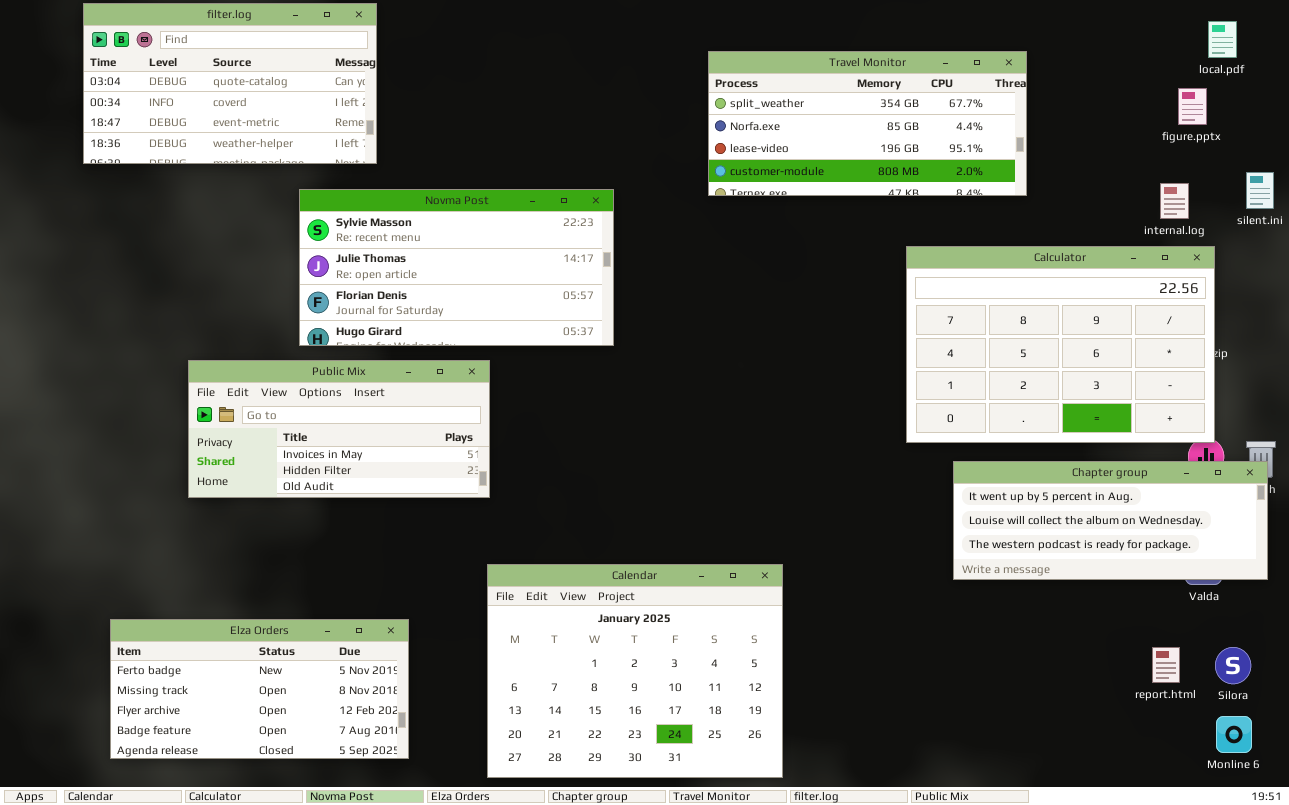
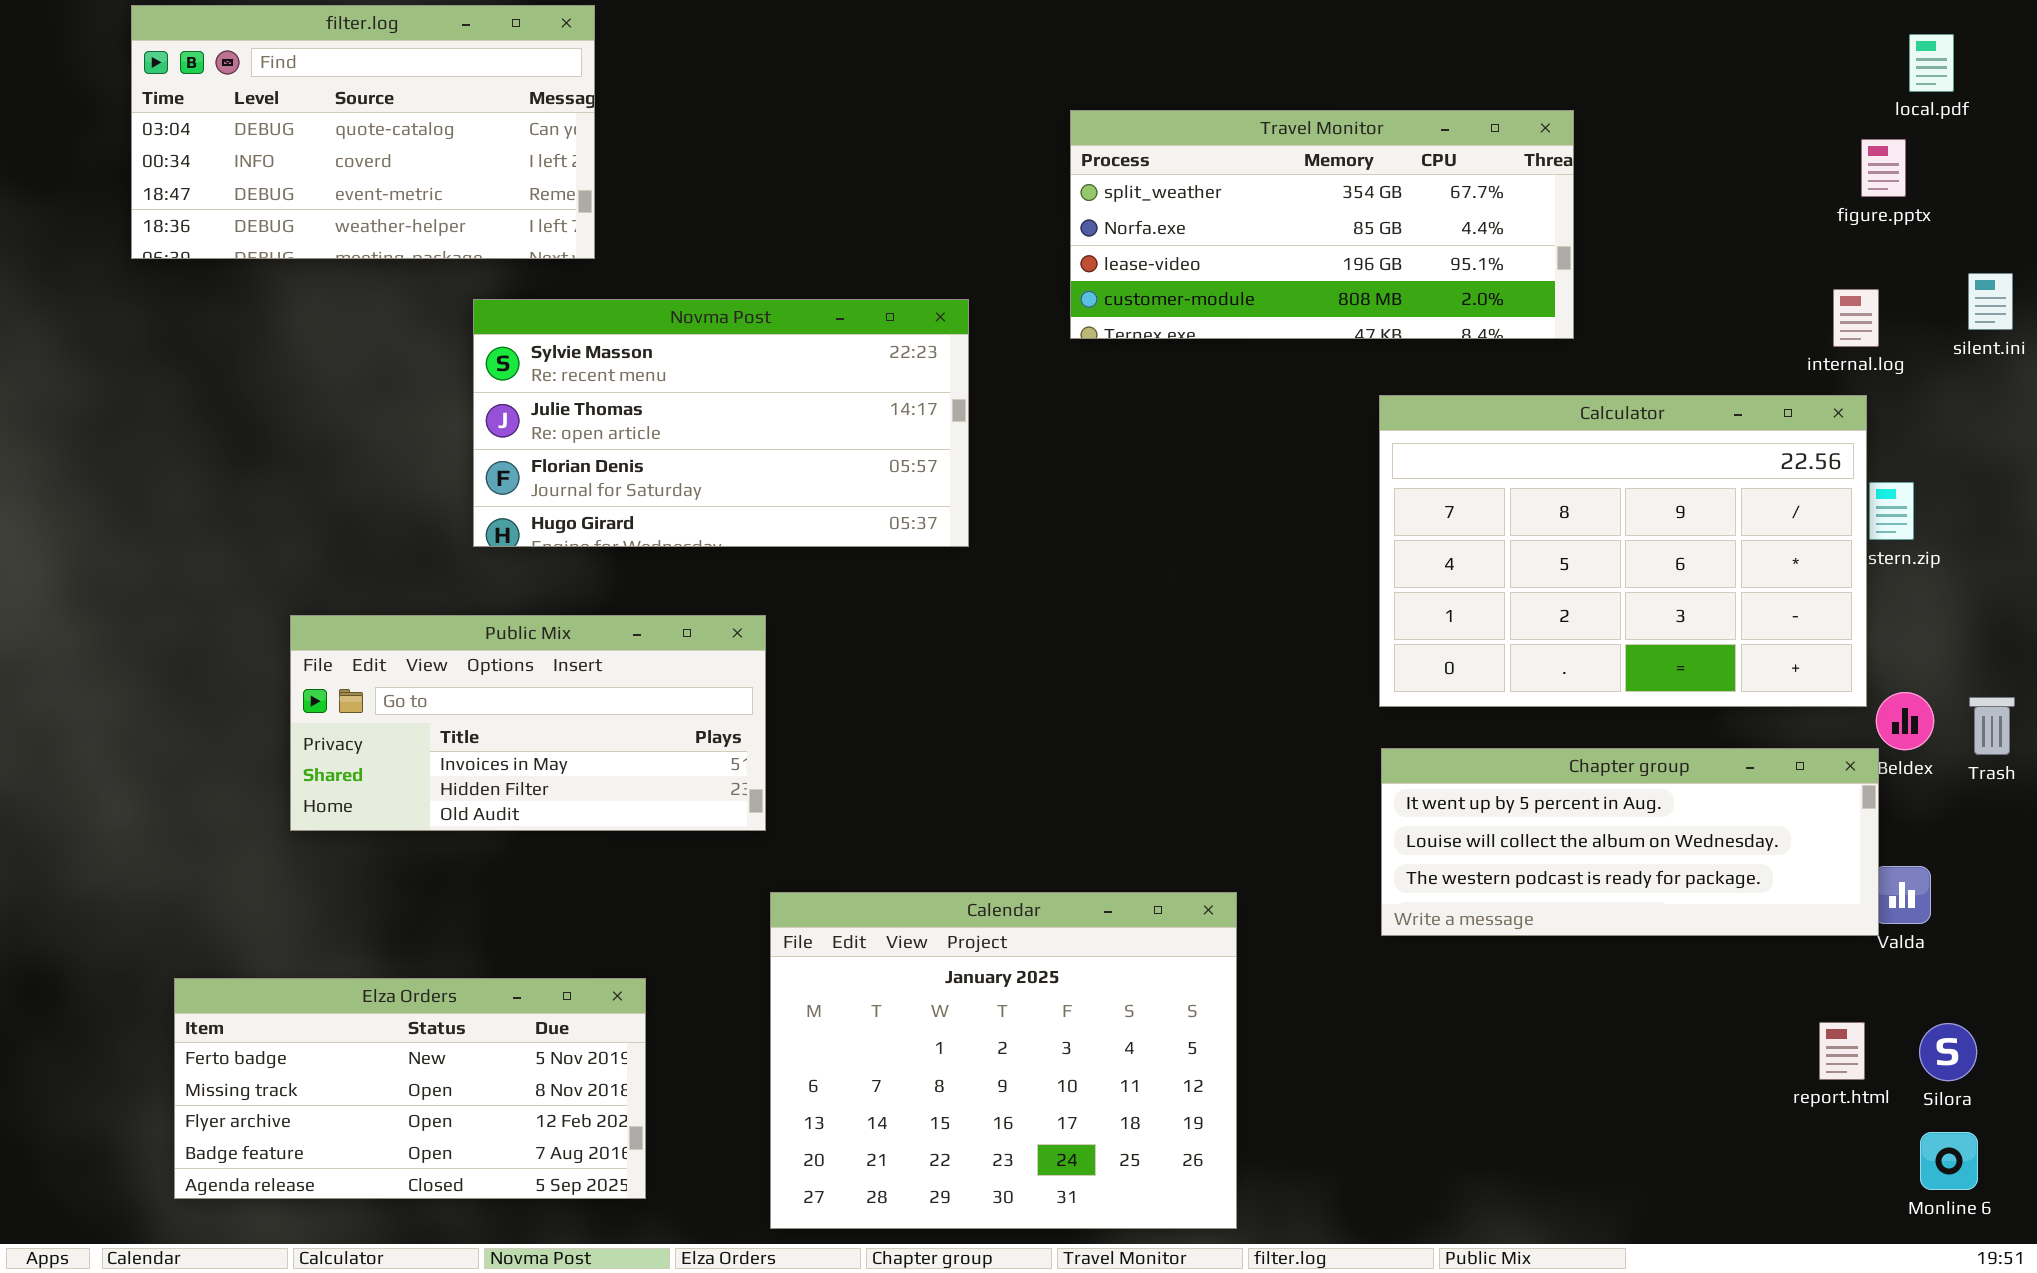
Travel Monitor: [708,51,1027,196] -> [1070,110,1574,339], moved
Calculator: [906,246,1215,443] -> [1379,395,1867,707], moved
Public Mix: [188,360,490,498] -> [290,615,766,831], moved
Chapter group: [953,461,1268,580] -> [1381,748,1879,936], moved

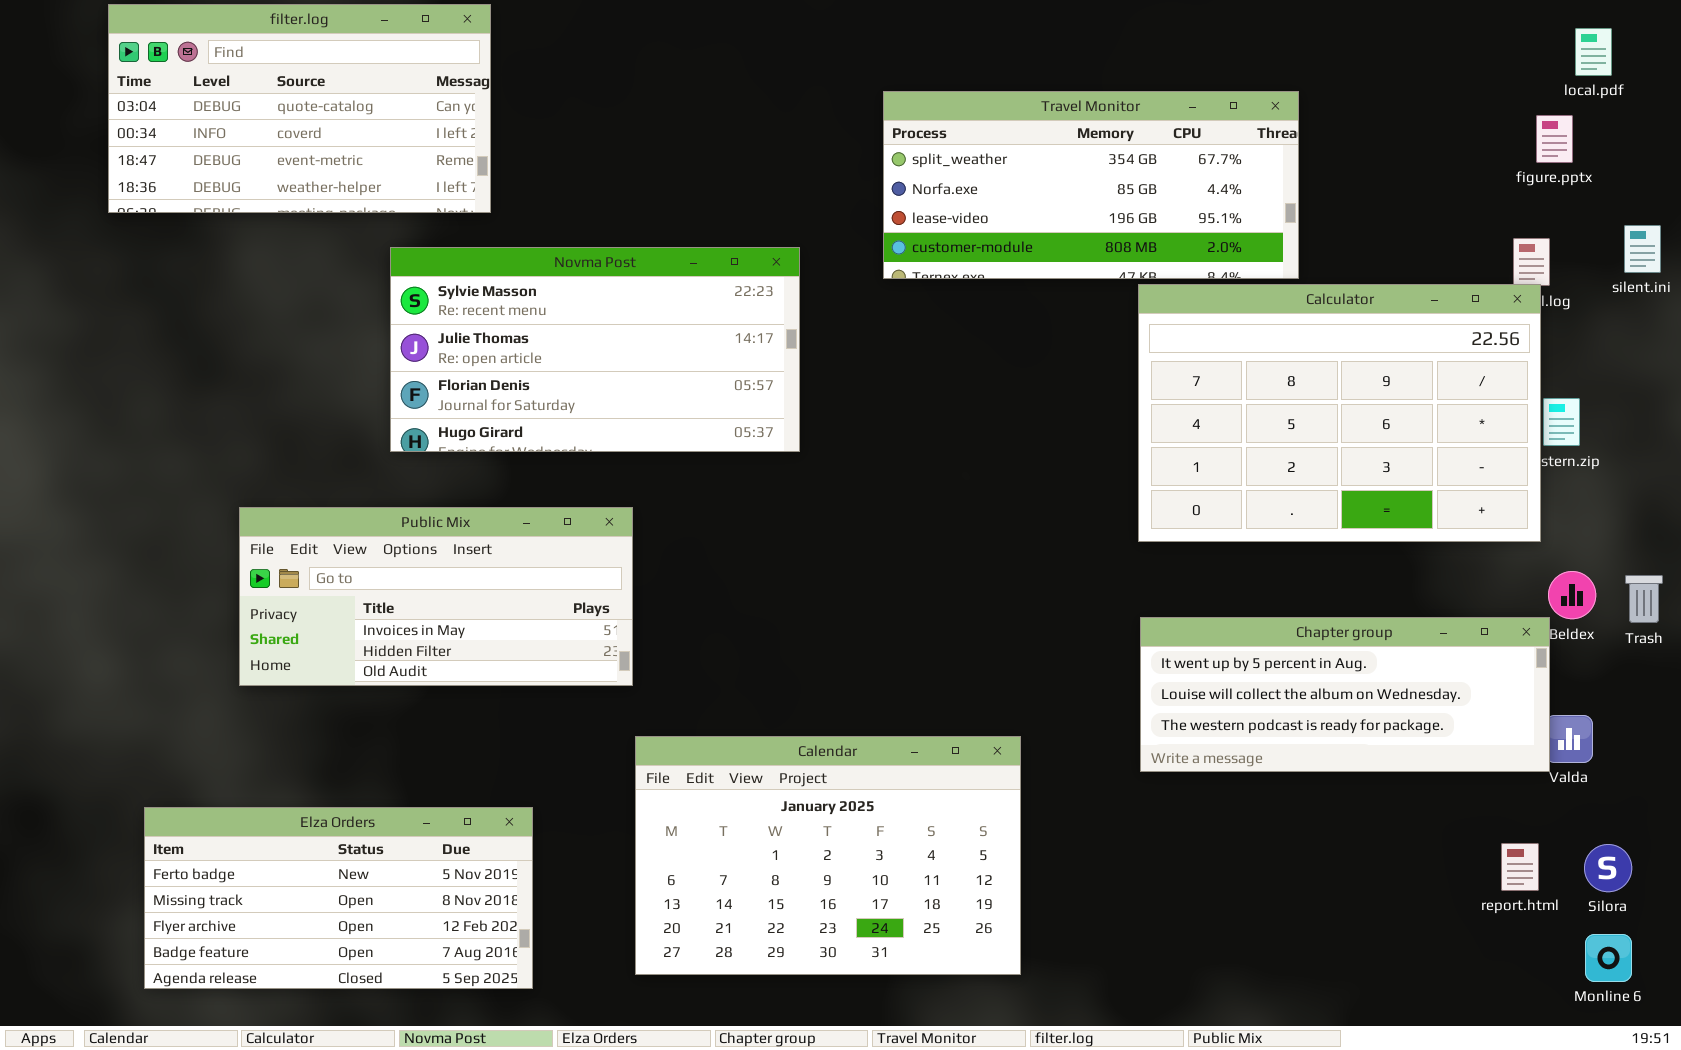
Calculator: [1379,395,1867,707] -> [1138,284,1541,542], moved
Calendar: [770,892,1237,1229] -> [635,736,1021,975], resized

